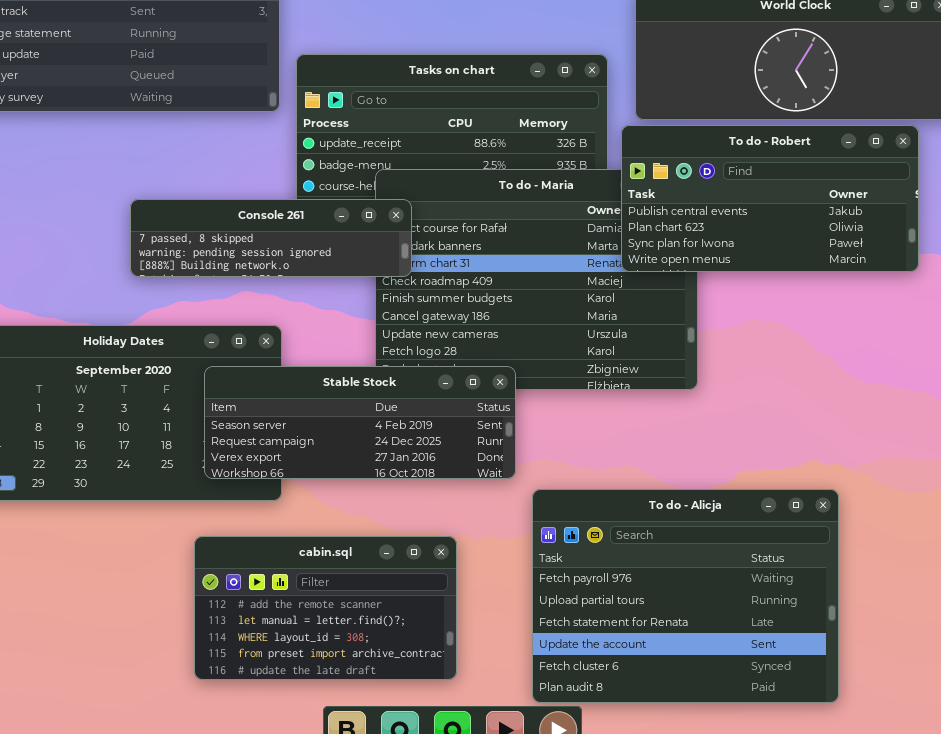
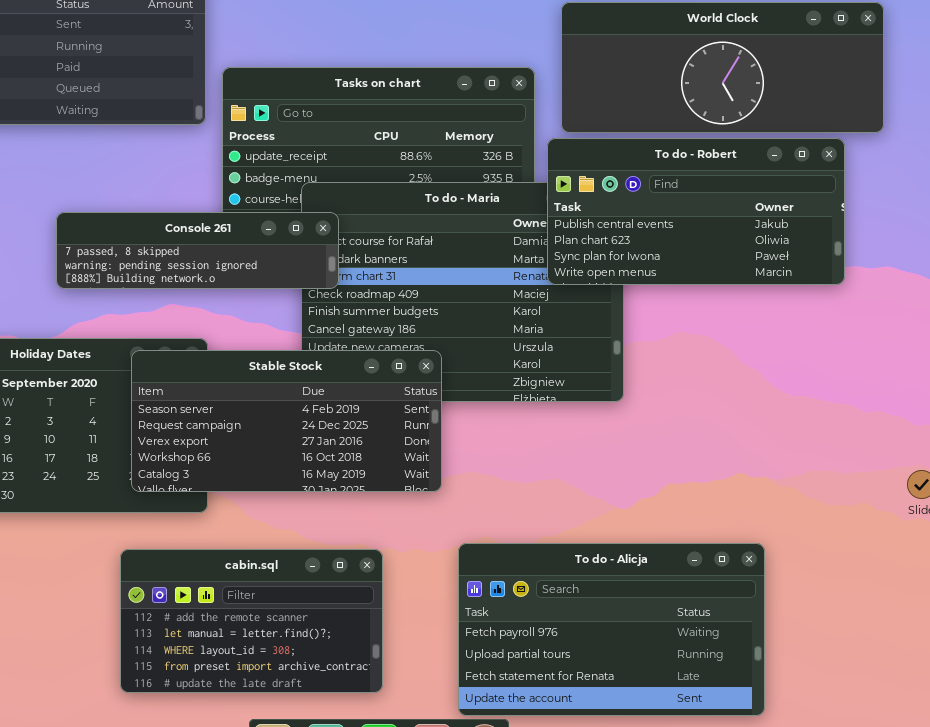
Stable Stock: [204,366,516,479] -> [131,350,442,492], resized
To do - Alicja: [532,489,839,703] -> [458,543,765,716], resized

